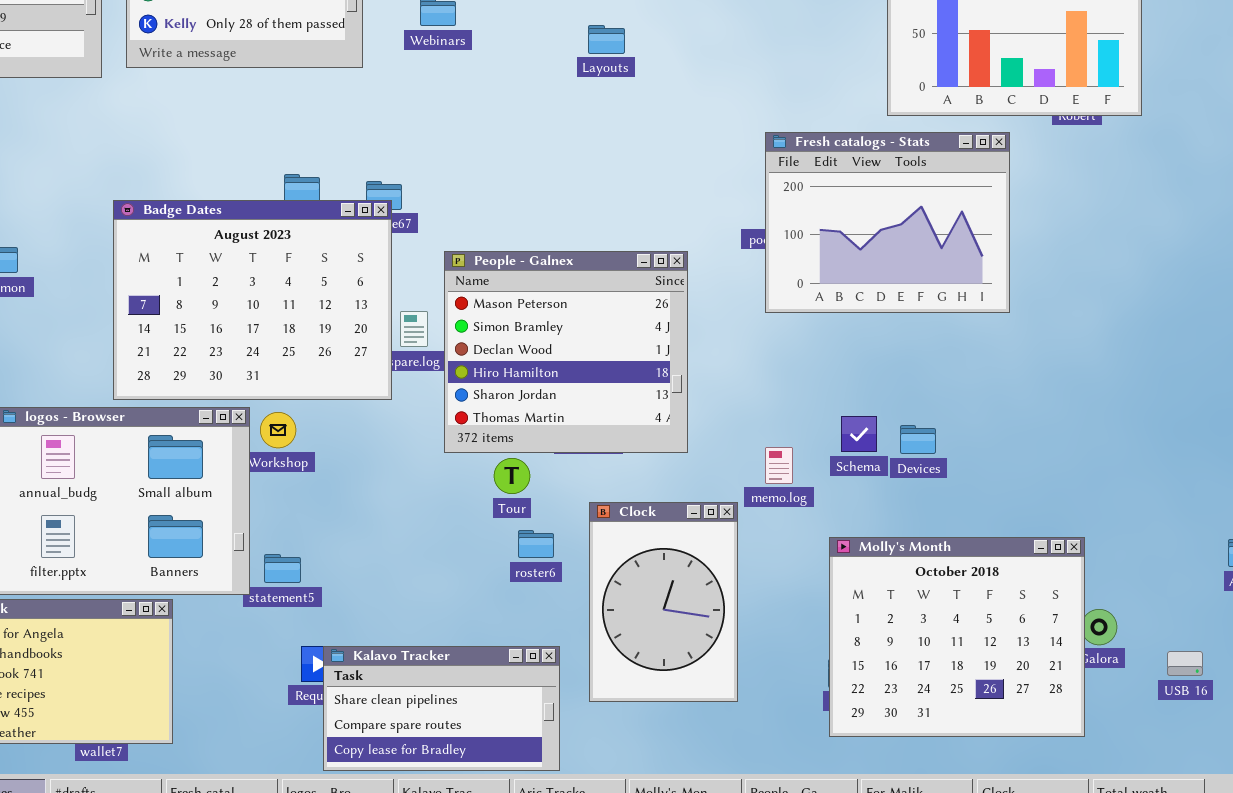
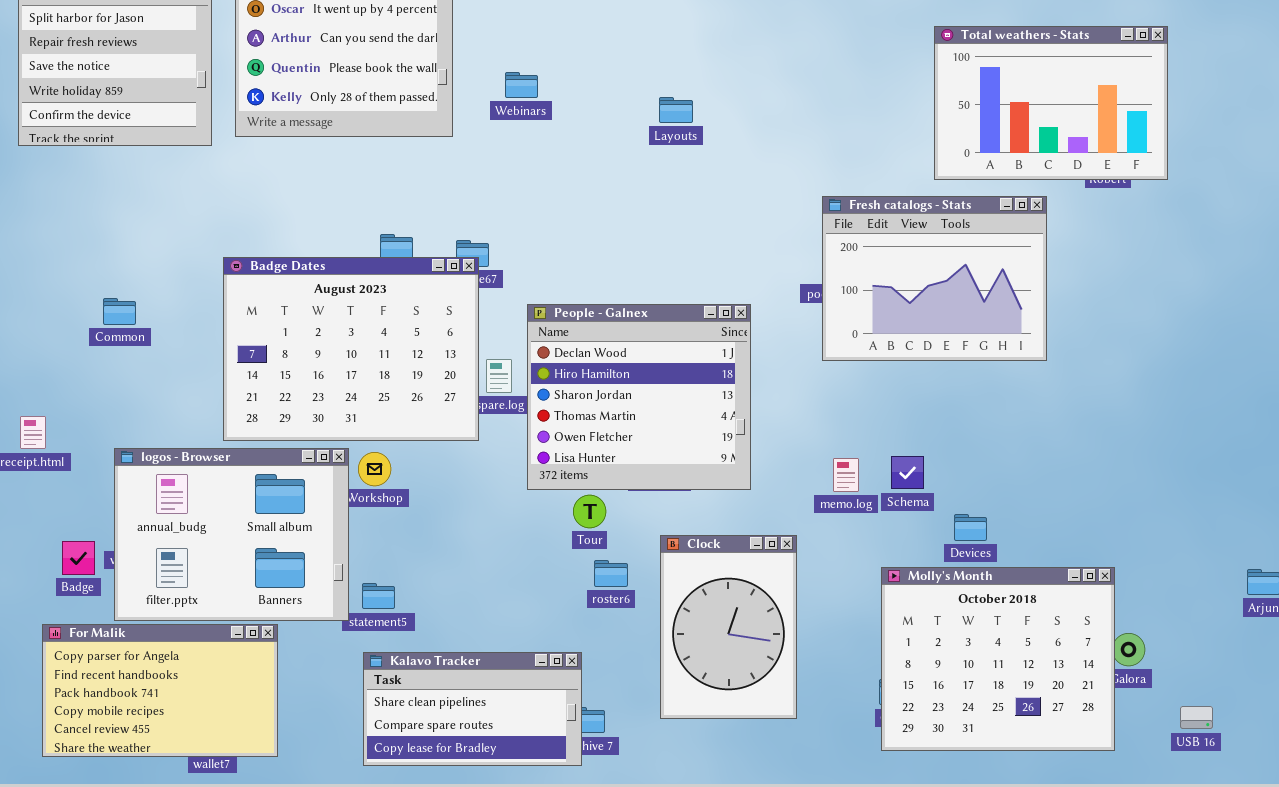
People - Galnex: [444,251,688,453] -> [527,304,751,490], scrolled down 2 rows
Devices: [900,425,936,454] -> [954,514,987,541], moved
memo.log: [765,447,793,484] -> [833,458,859,492], moved
Kalavo Tracker: [323,646,560,771] -> [363,652,582,766], moved
USB 16: [1167,651,1203,676] -> [1180,706,1213,729], moved

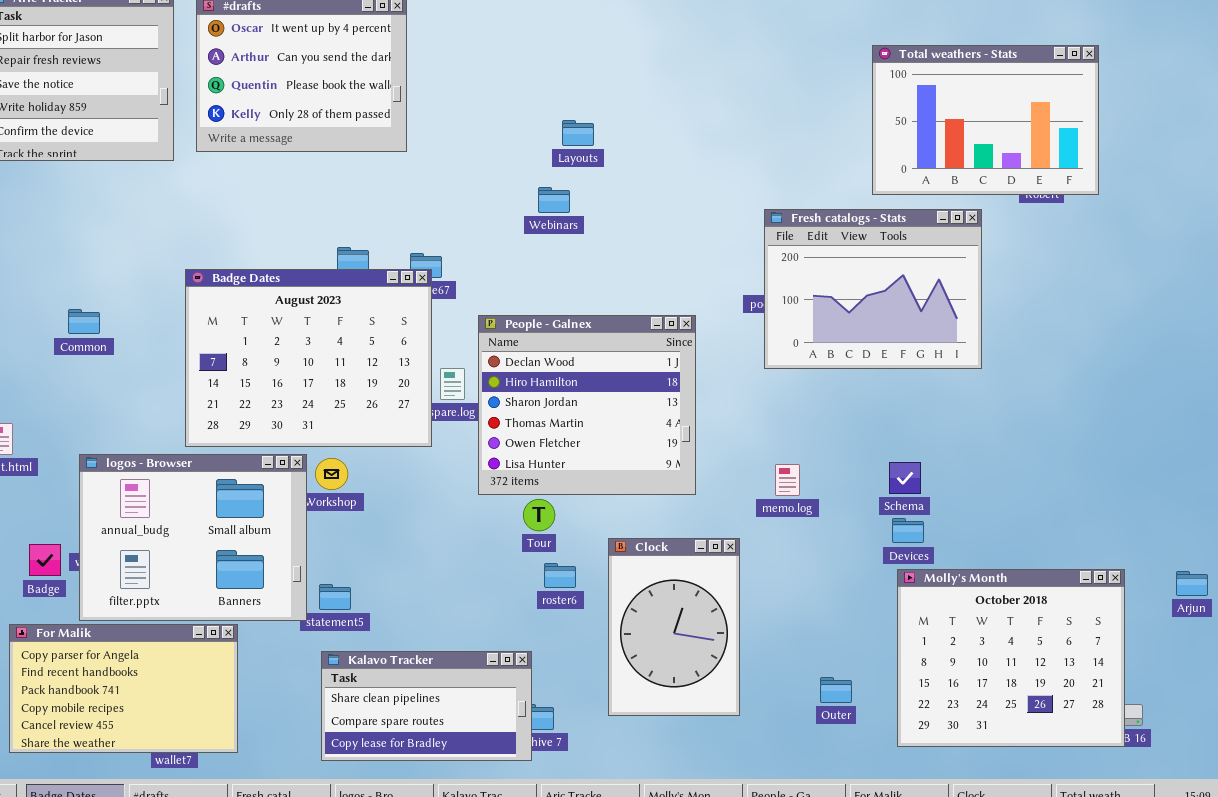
Webinars: [505,72,538,98] -> [538,187,570,213], moved
Layouts: [659,97,693,123] -> [562,120,594,146], moved
Schema: [891,456,924,489] -> [889,462,921,494], moved
Molly's Month: [881,567,1115,751] -> [897,569,1125,747], moved

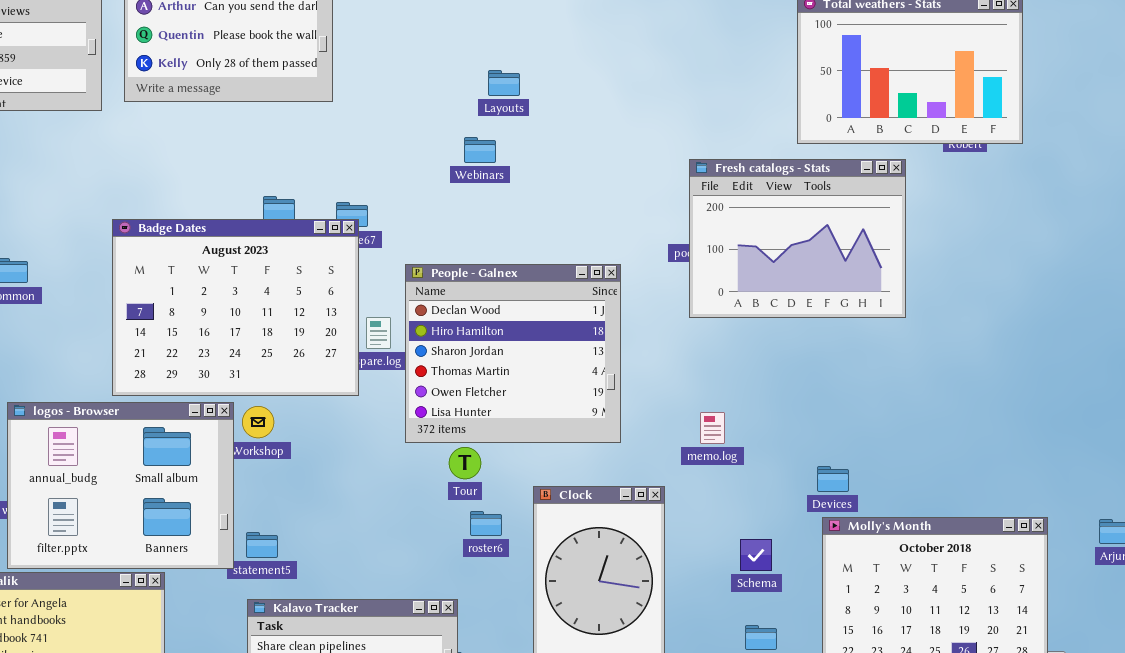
Schema: [889,462,921,494] -> [740,539,772,571], moved

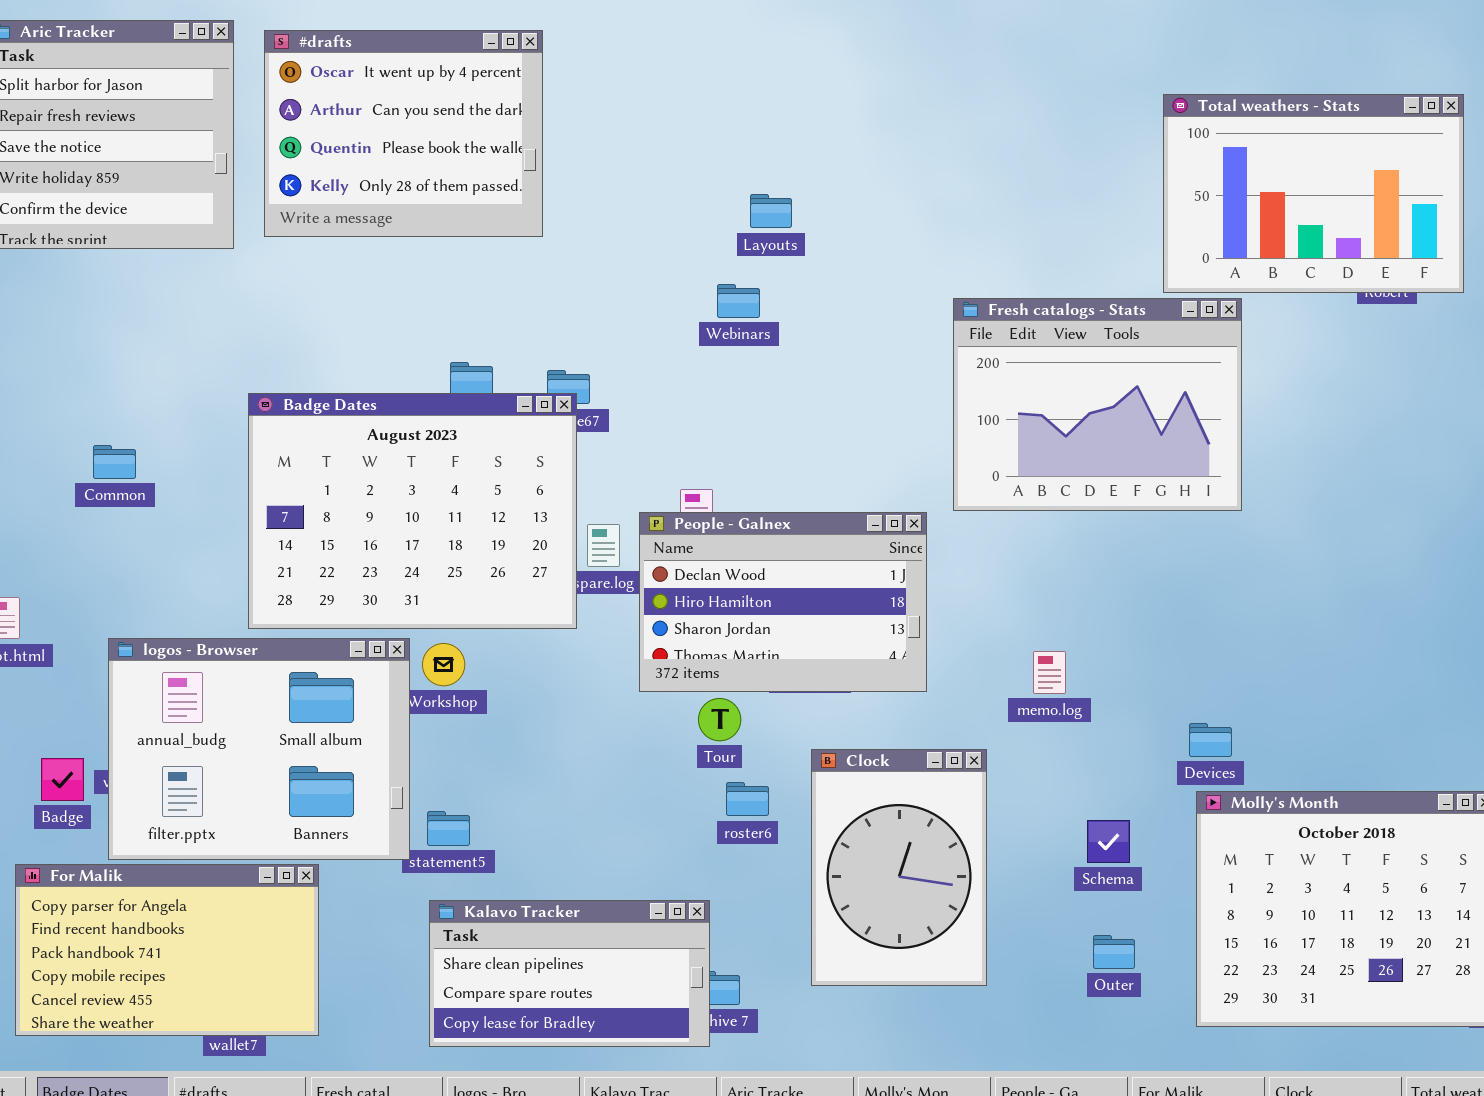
Fresh catalogs - Stats: [689,159,906,318] -> [953,298,1242,511], moved
People - Galnex: [405,264,621,443] -> [639,512,927,692], resized

